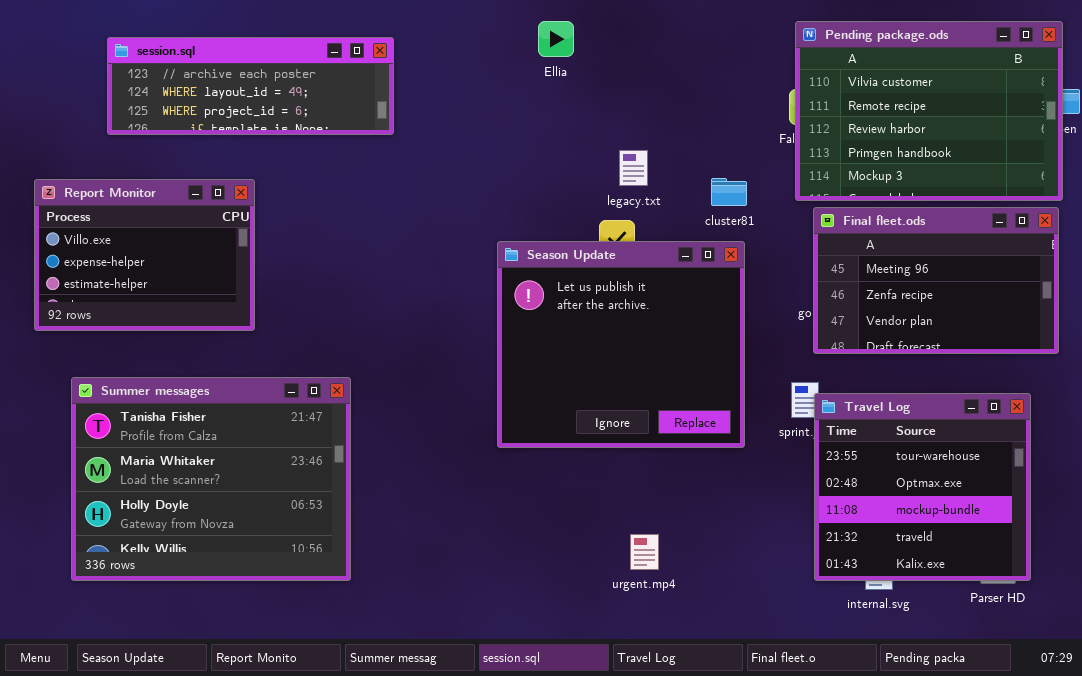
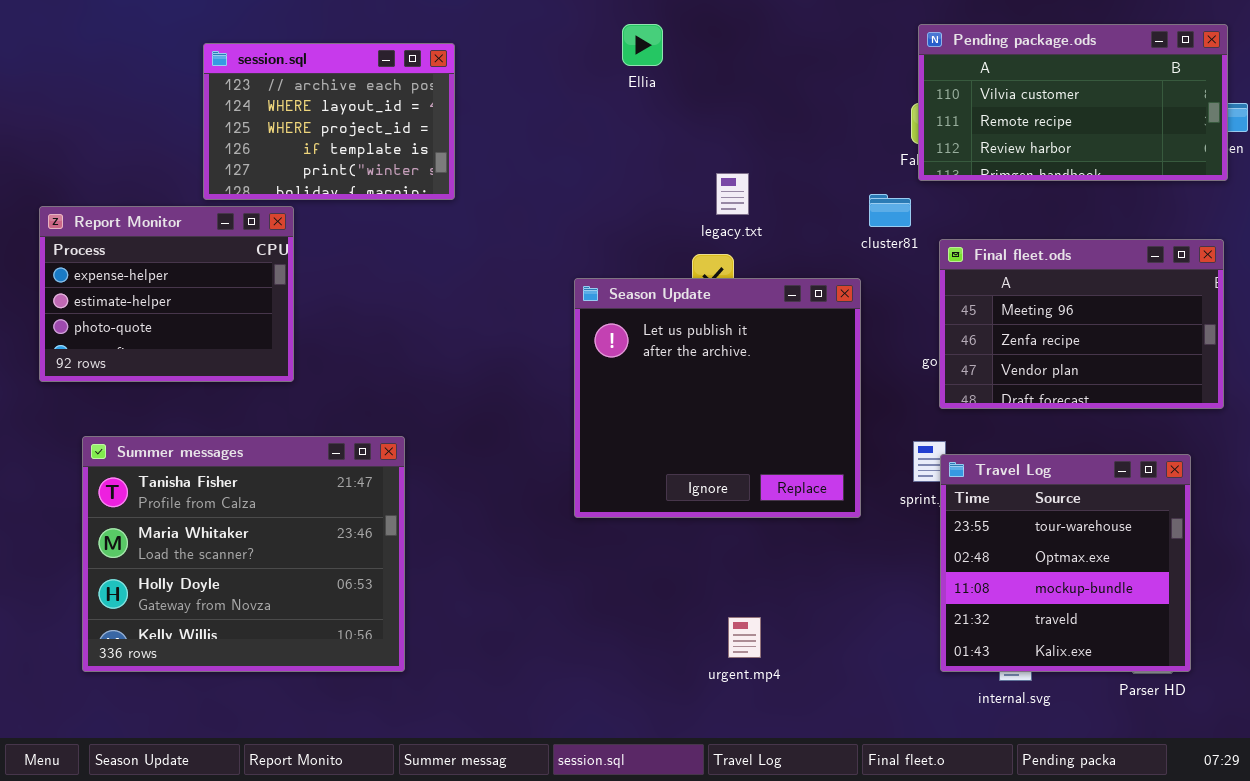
Pending package.ods: [795,21,1063,201] -> [918,24,1228,181], resized
session.sql: [107,37,394,135] -> [203,43,455,200], resized
cluster81: [711,178,747,206] -> [869,194,911,227], moved
Report Monitor: [34,179,255,331] -> [39,206,294,382], scrolled down 1 row

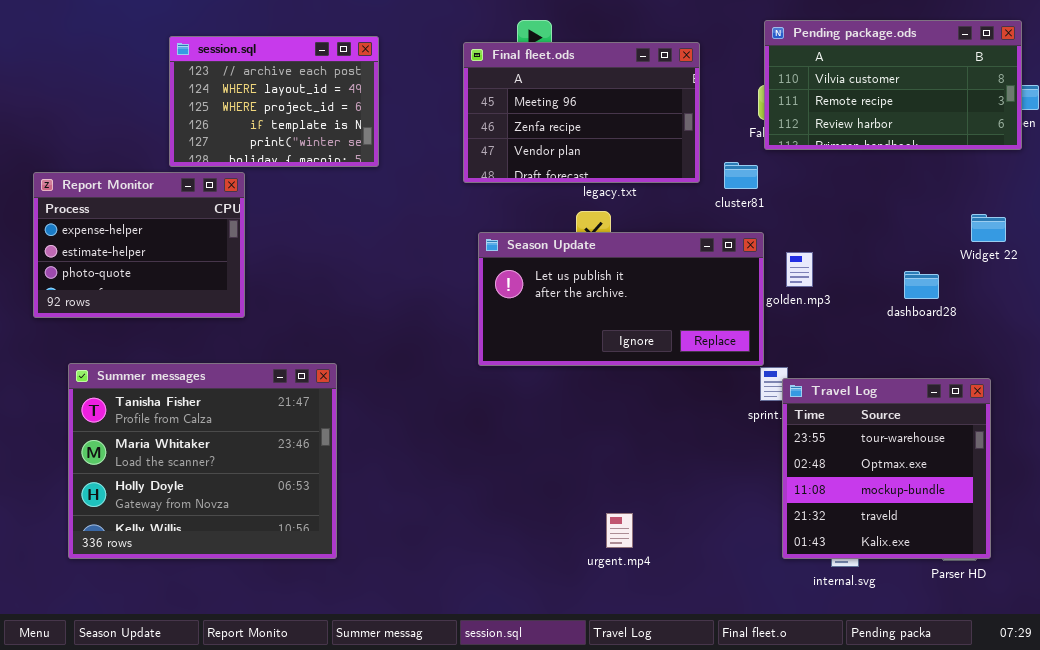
Final fleet.ods: [939,239,1224,409] -> [463,42,700,183], moved
Season Update: [574,278,861,518] -> [478,232,764,366], resized

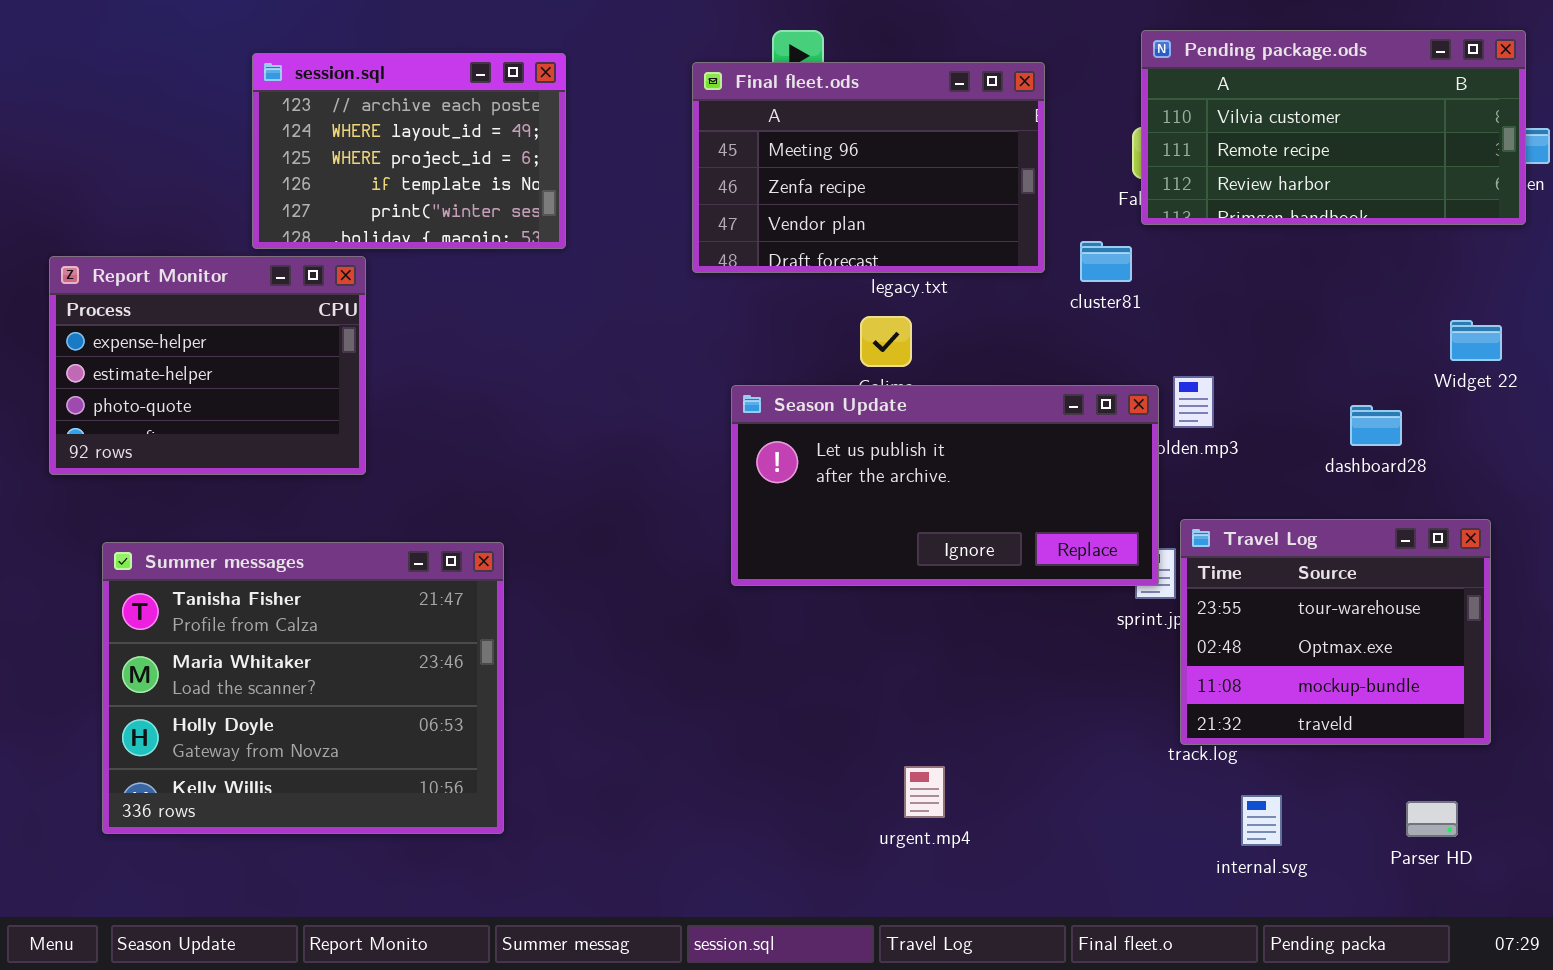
Season Update: [478,232,764,366] -> [731,385,1159,586], moved
Travel Log: [782,378,991,559] -> [1180,519,1491,745], moved, resized

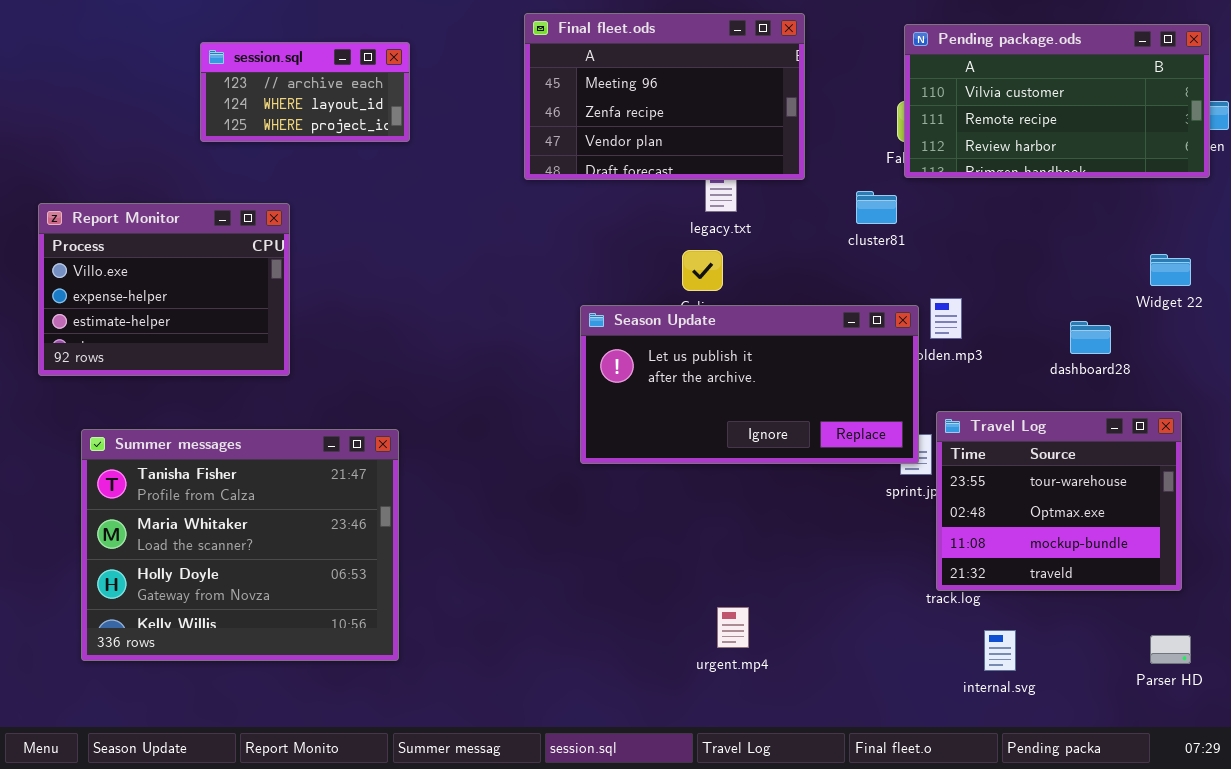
session.sql: [252,53,566,249] -> [200,42,410,142], resized
Final fleet.ods: [692,62,1045,273] -> [524,13,805,180], moved
Report Monitor: [49,256,366,475] -> [38,203,290,376], scrolled up 1 row
Parser HD: [1406,801,1458,837] -> [1150,635,1191,664], moved

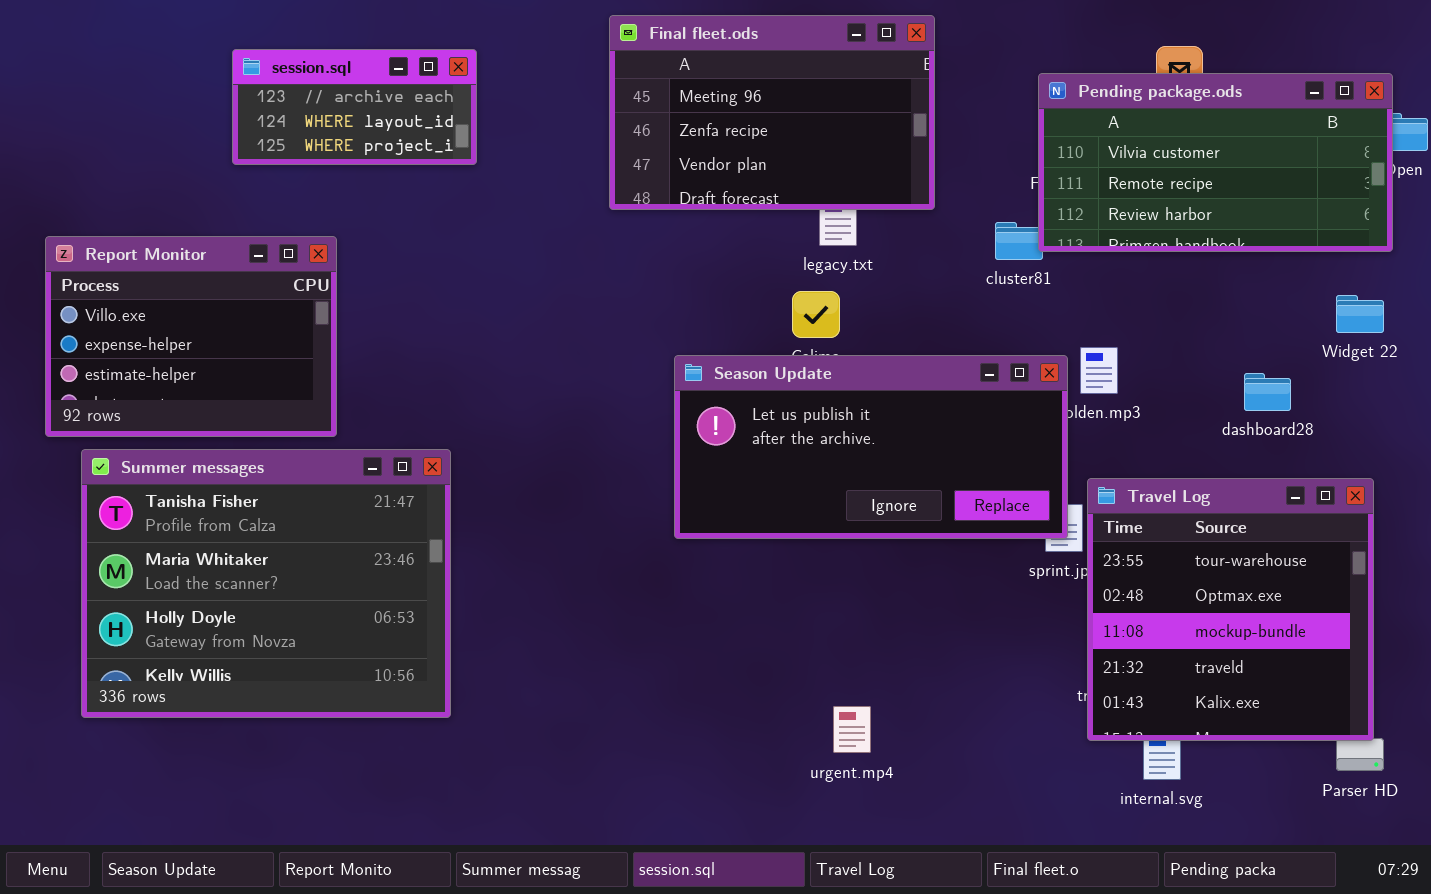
Pending package.ods: [904,24,1210,178] -> [1038,73,1393,252], moved
Travel Log: [936,411,1182,591] -> [1087,478,1374,741], resized
Summer messages: [81,429,399,661] -> [81,449,451,718], moved

